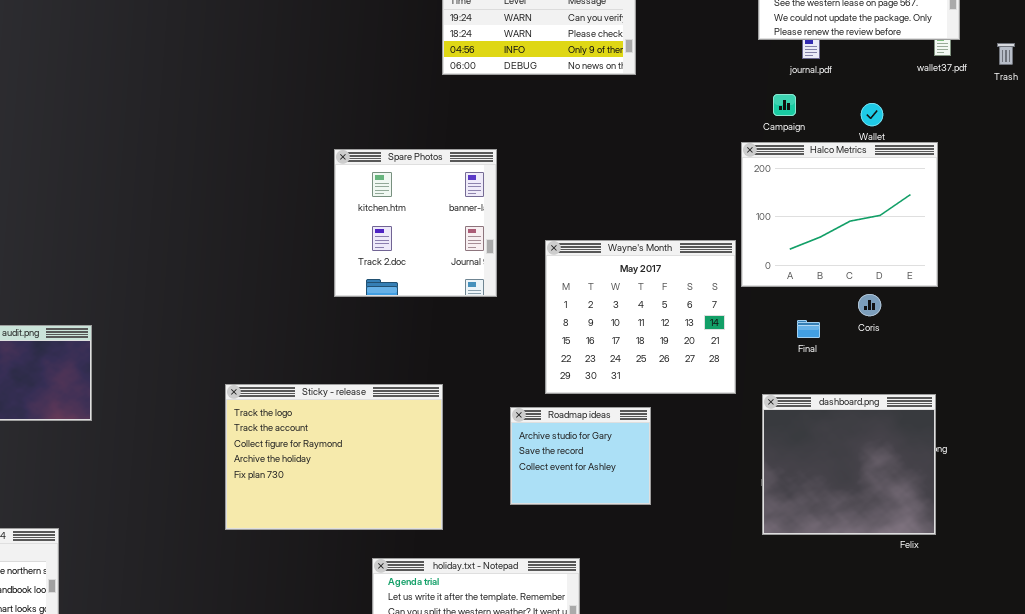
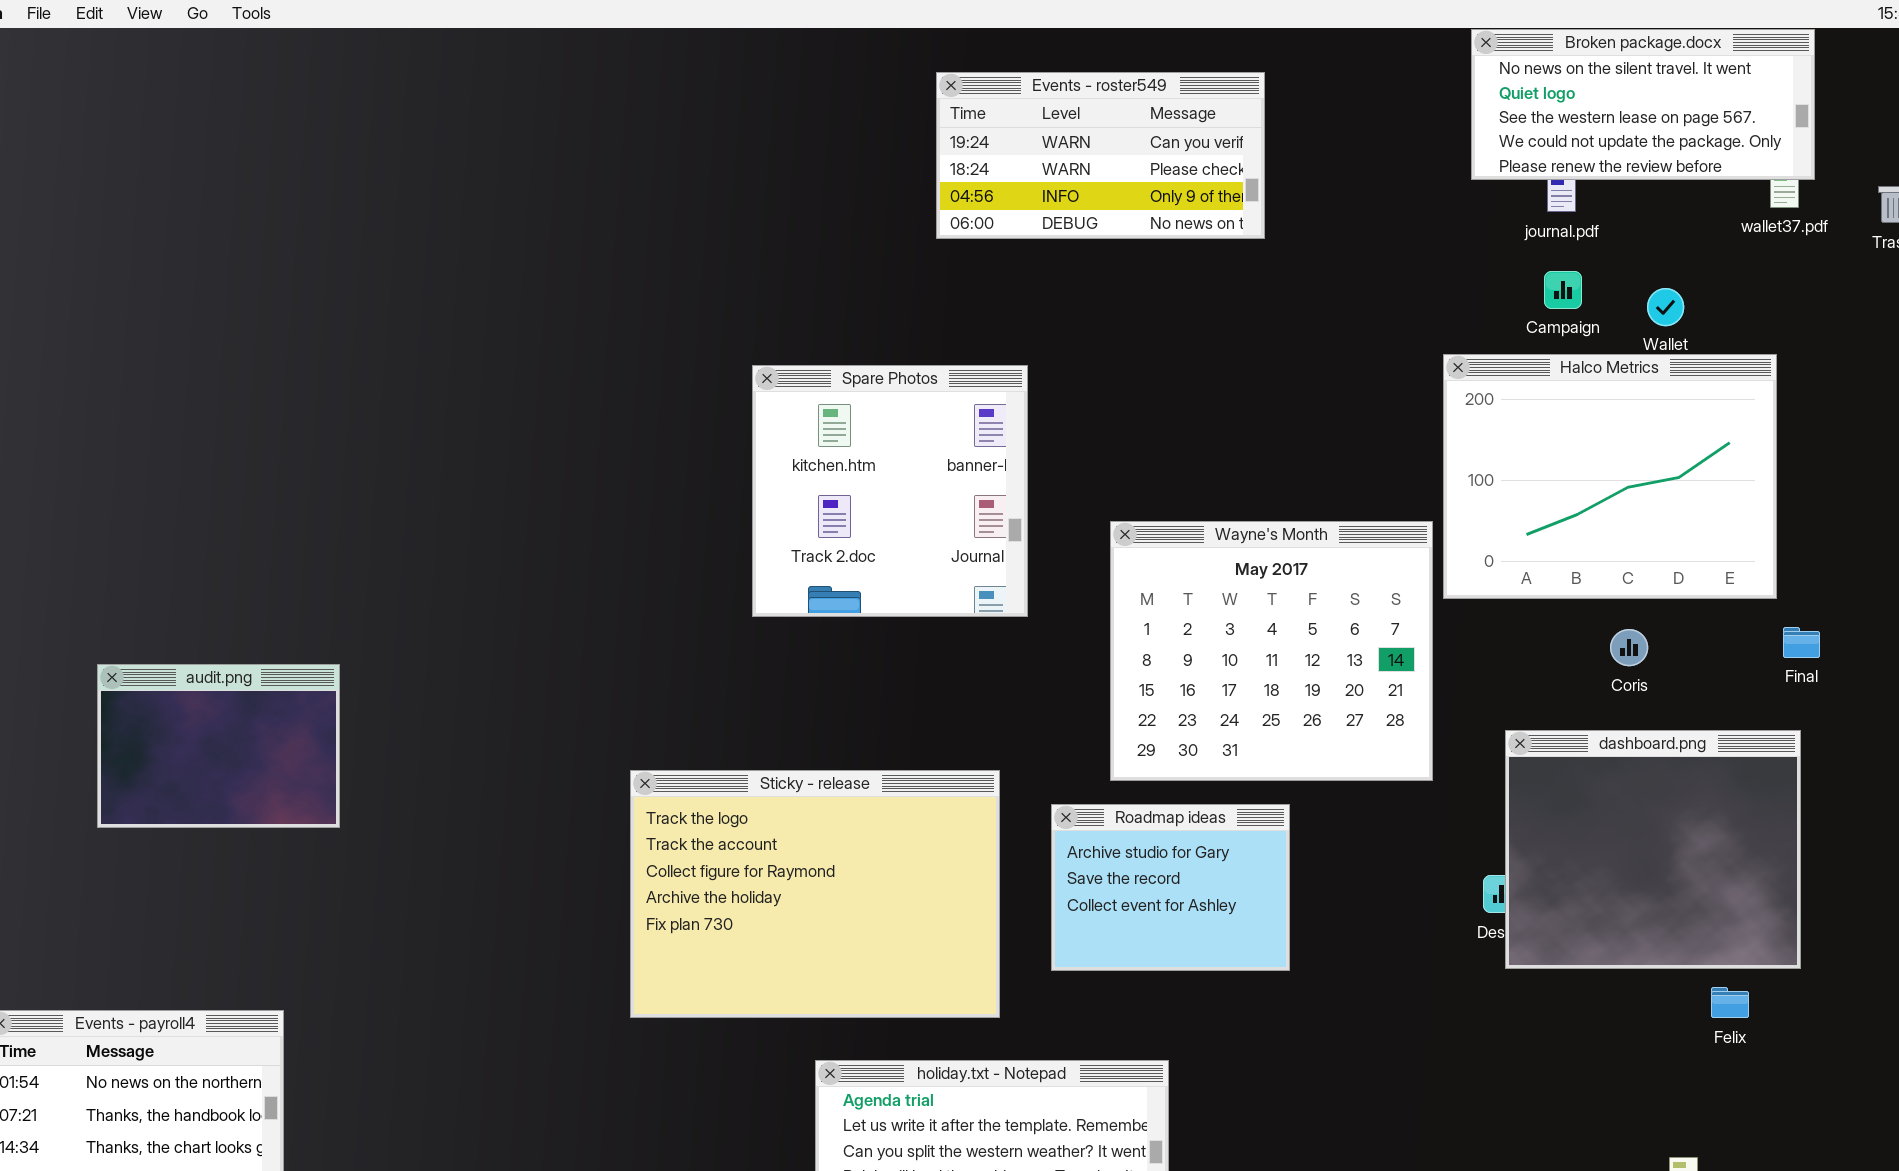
Campaign: [773,94,796,116] -> [1544,271,1582,309], moved
Coris: [858,294,881,316] -> [1610,629,1648,666], moved
Final: [797,320,820,338] -> [1783,627,1820,658], moved
Sticky - release: [225,384,443,530] -> [630,770,1000,1018], moved
dashboard.png: [762,394,936,535] -> [1505,730,1801,969], moved

